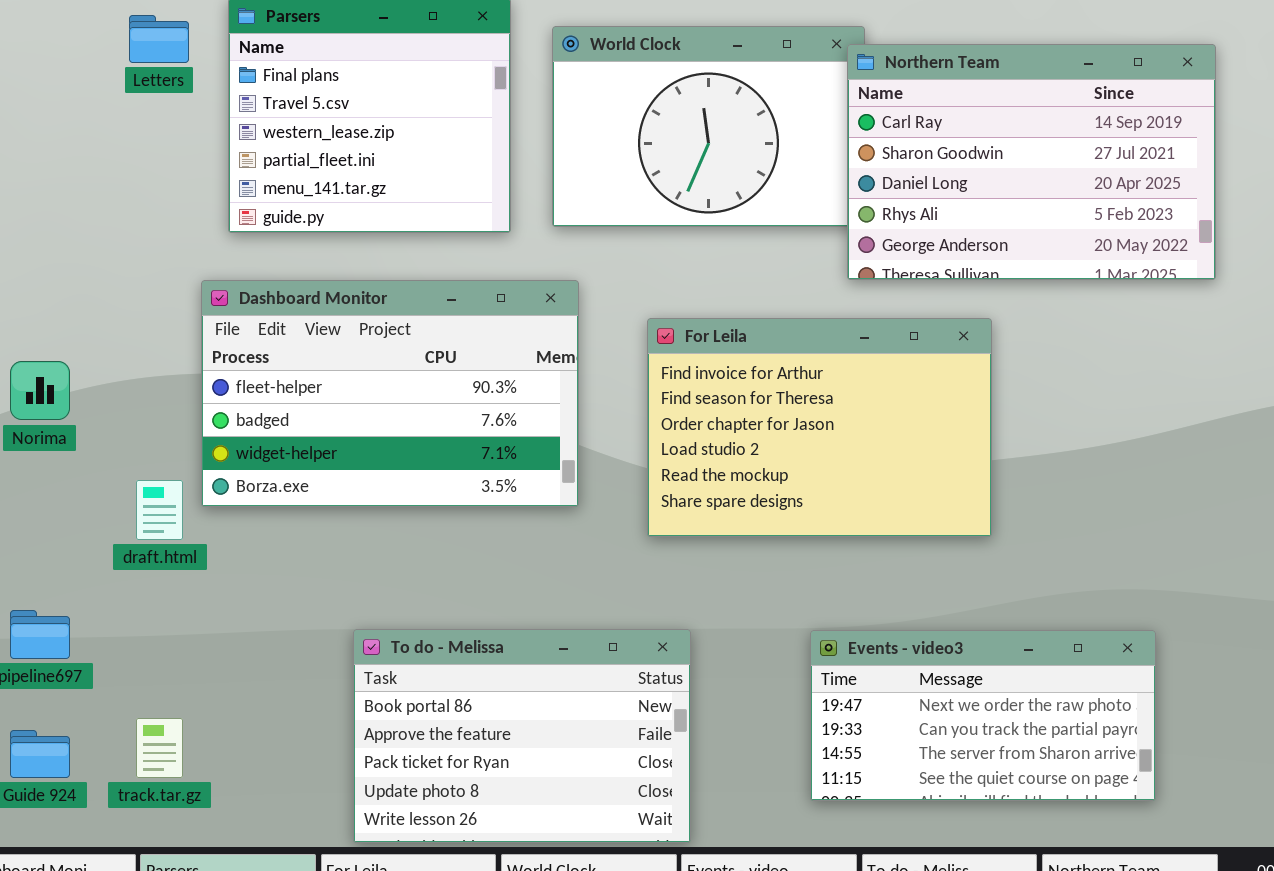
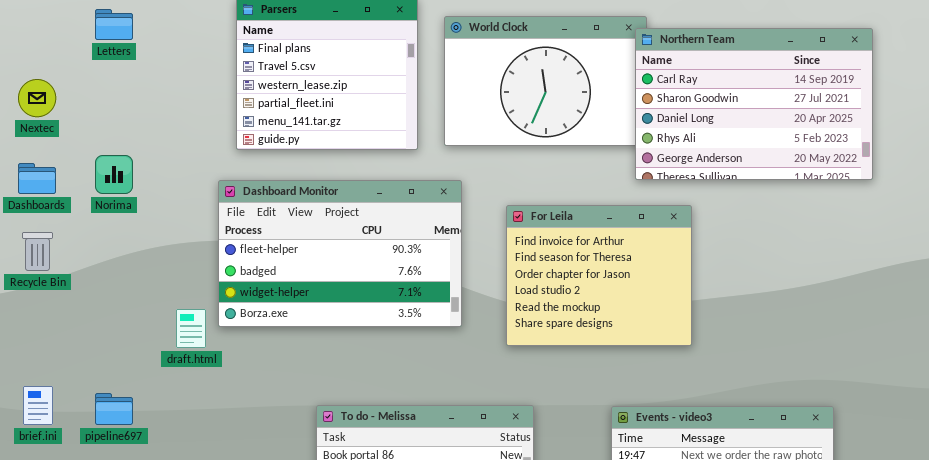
Letters: [129,15,189,63] -> [95,9,133,40], moved
For Leila: [647,318,992,537] -> [506,205,692,346], resized
Norima: [10,361,70,420] -> [95,155,133,194], moved

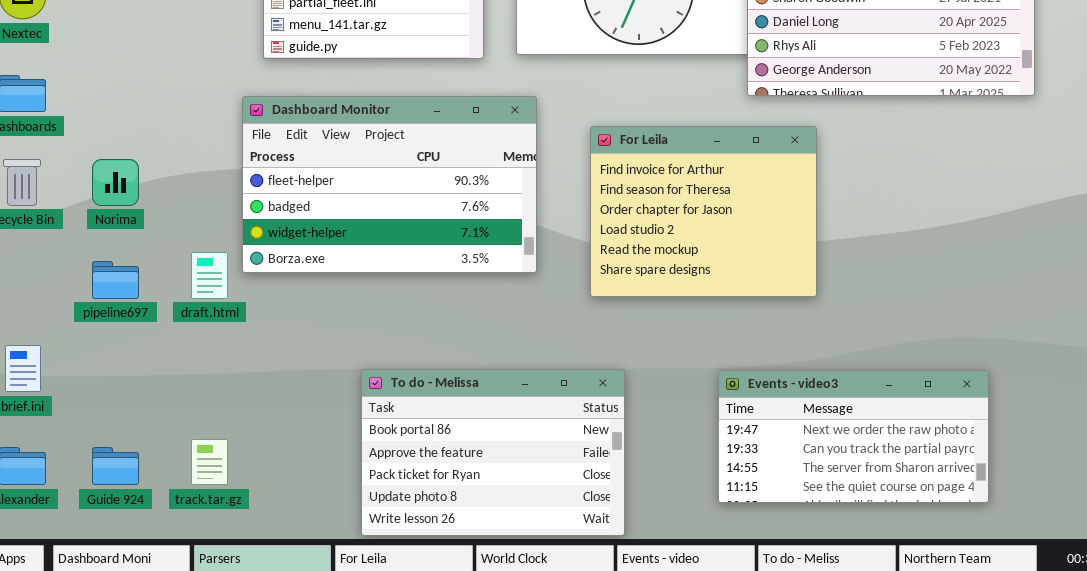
Norima: [95,155,133,194] -> [92,159,139,206], moved
pipeline697: [95,393,133,425] -> [92,261,139,299], moved

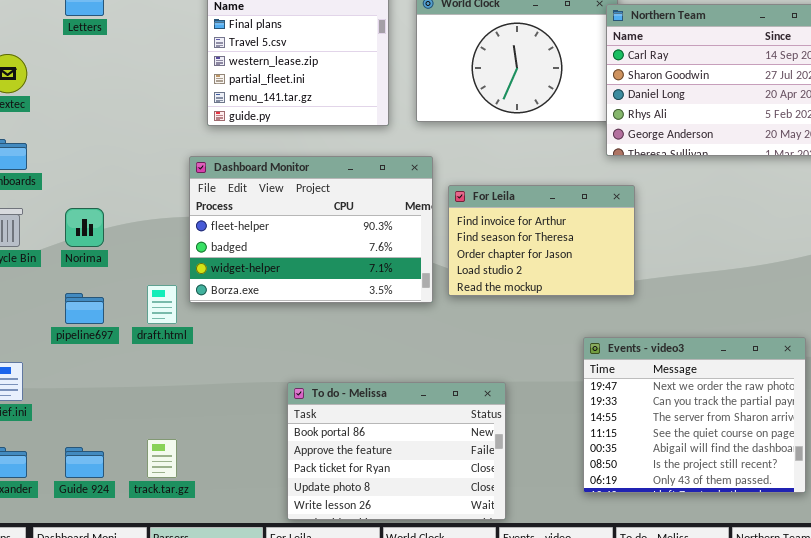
For Leila: [590,126,817,297] -> [448,185,635,296], moved, resized
Events - video3: [718,370,989,503] -> [583,337,806,493], resized

